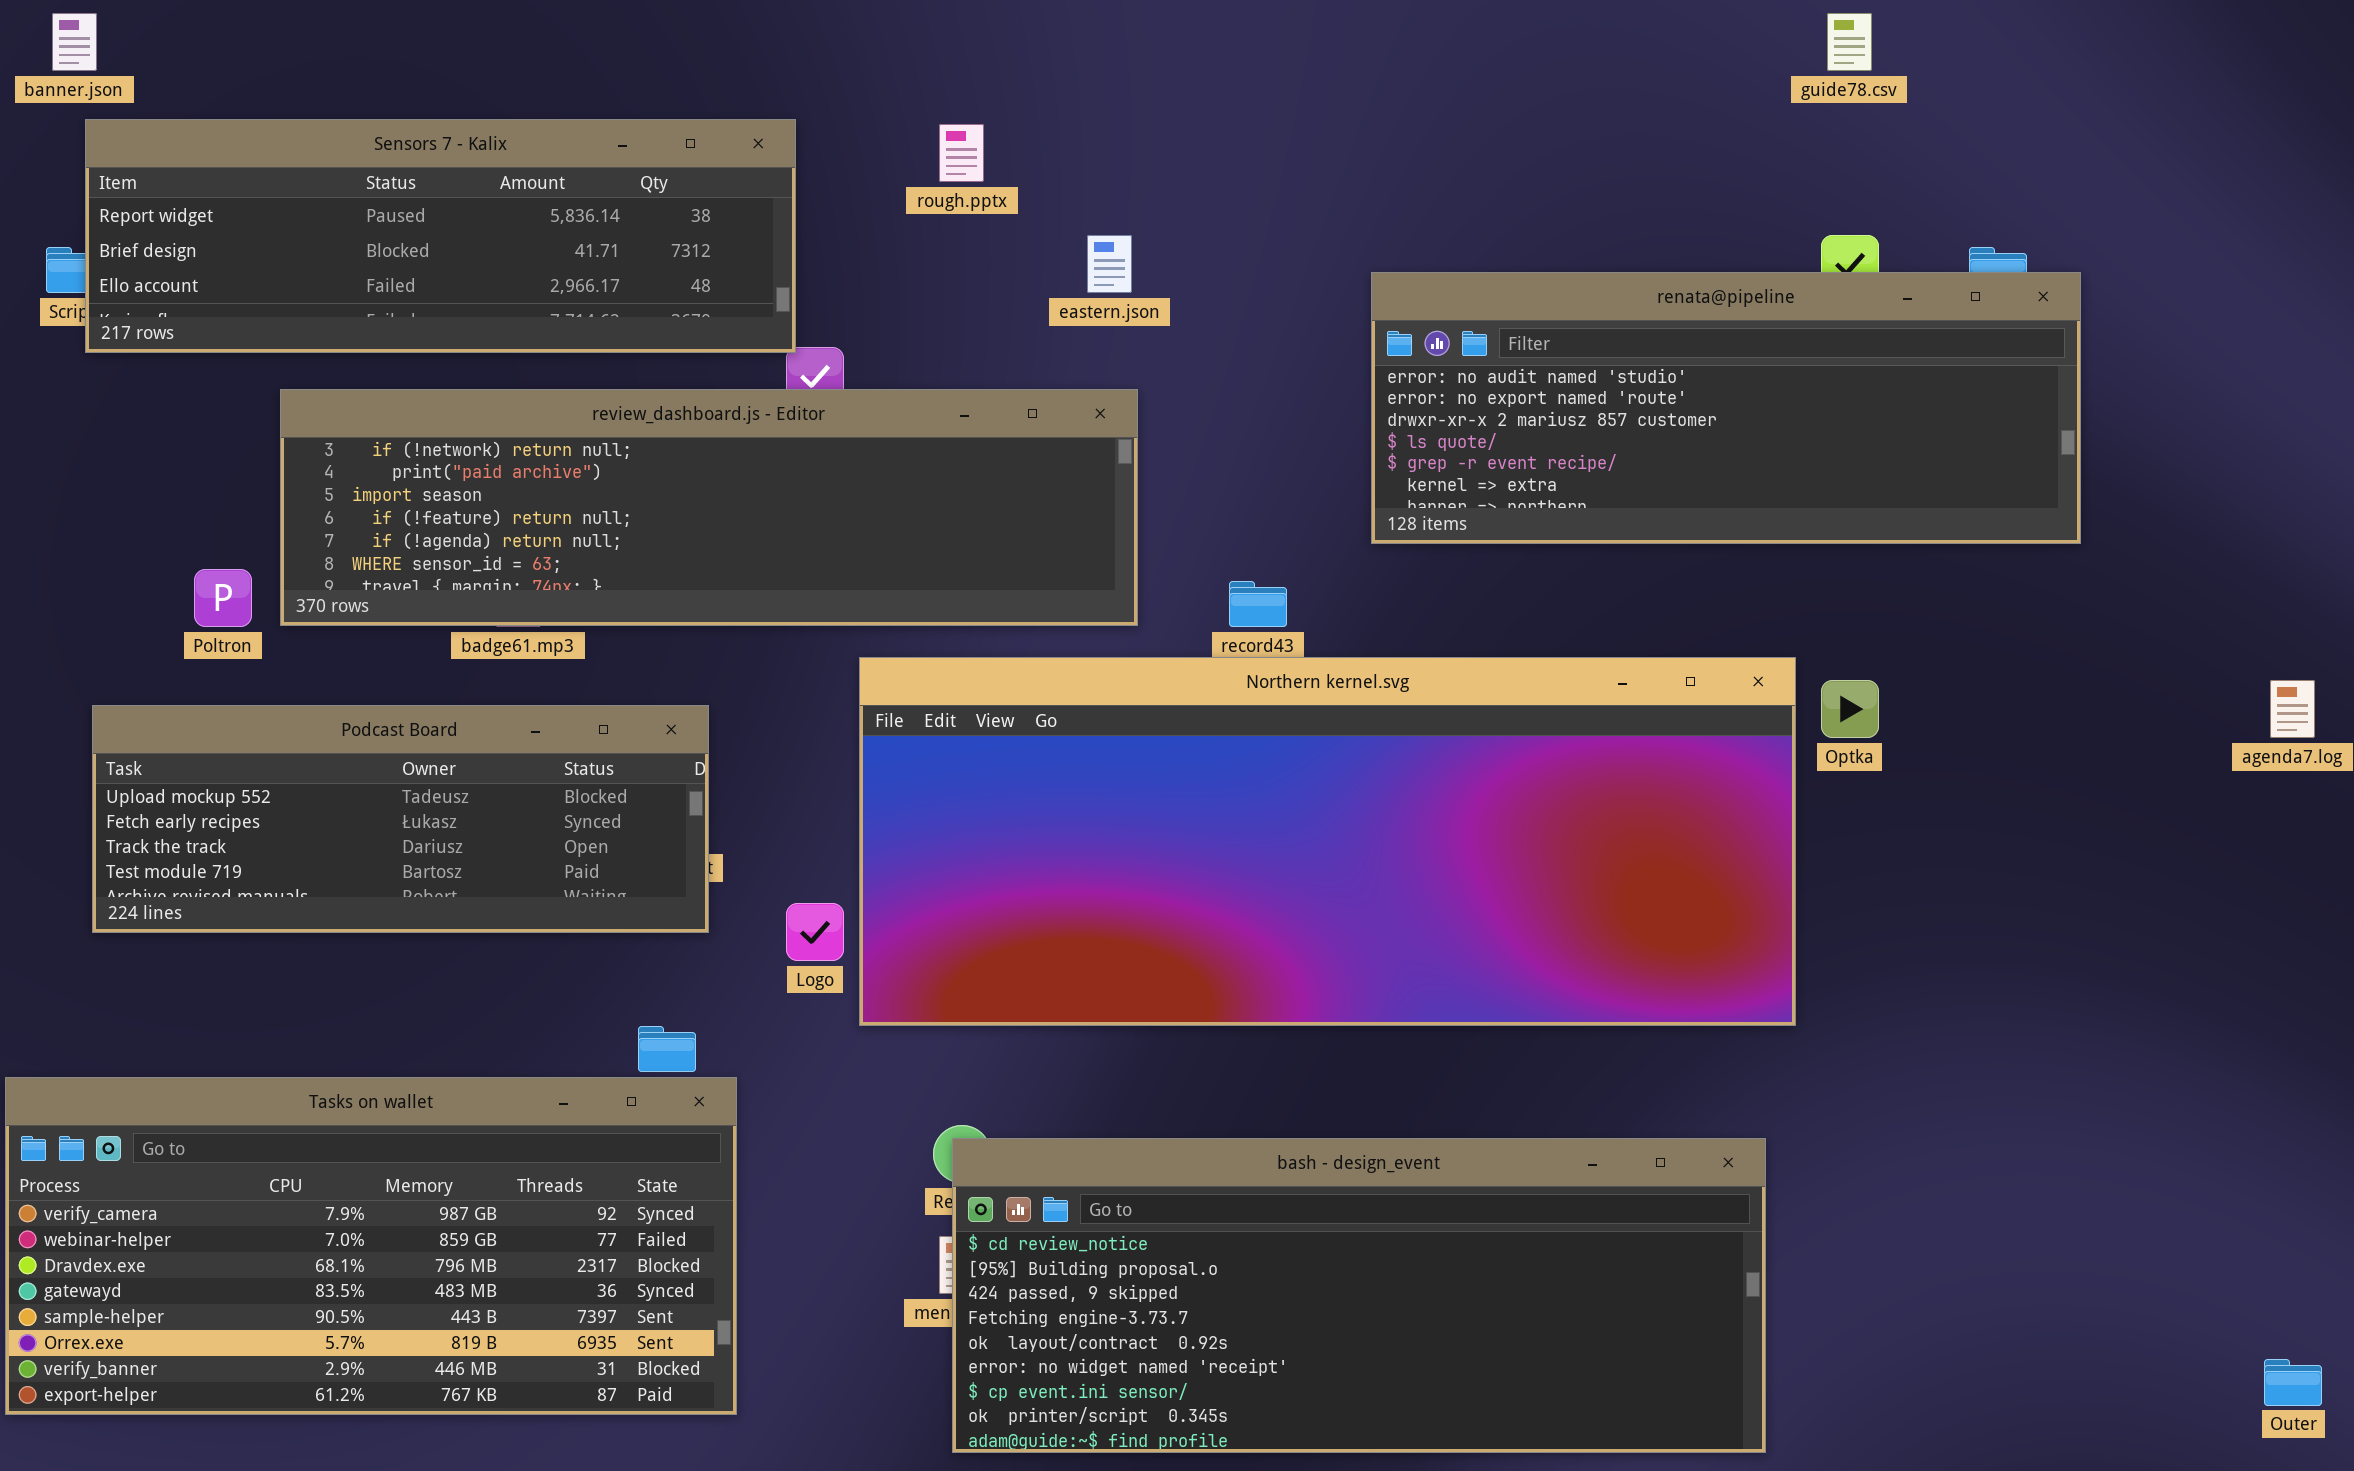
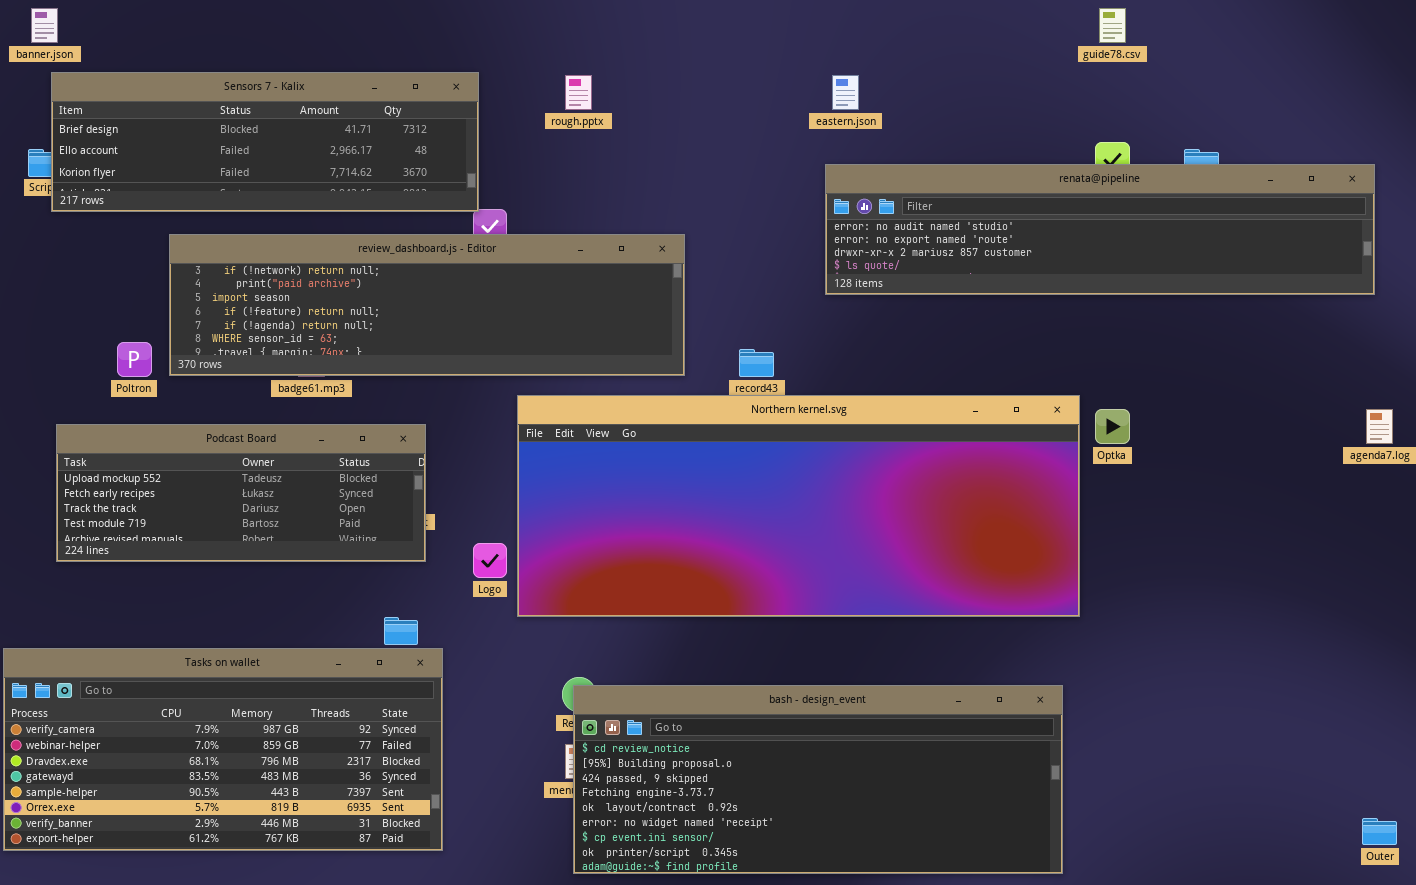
Sensors 7 - Kalix: [85,119,796,353] -> [51,72,479,212], scrolled down 1 row
eastern.json: [1087,235,1132,293] -> [832,75,859,110], moved
renata@pipeline: [1371,272,2081,544] -> [825,164,1375,295], resized

